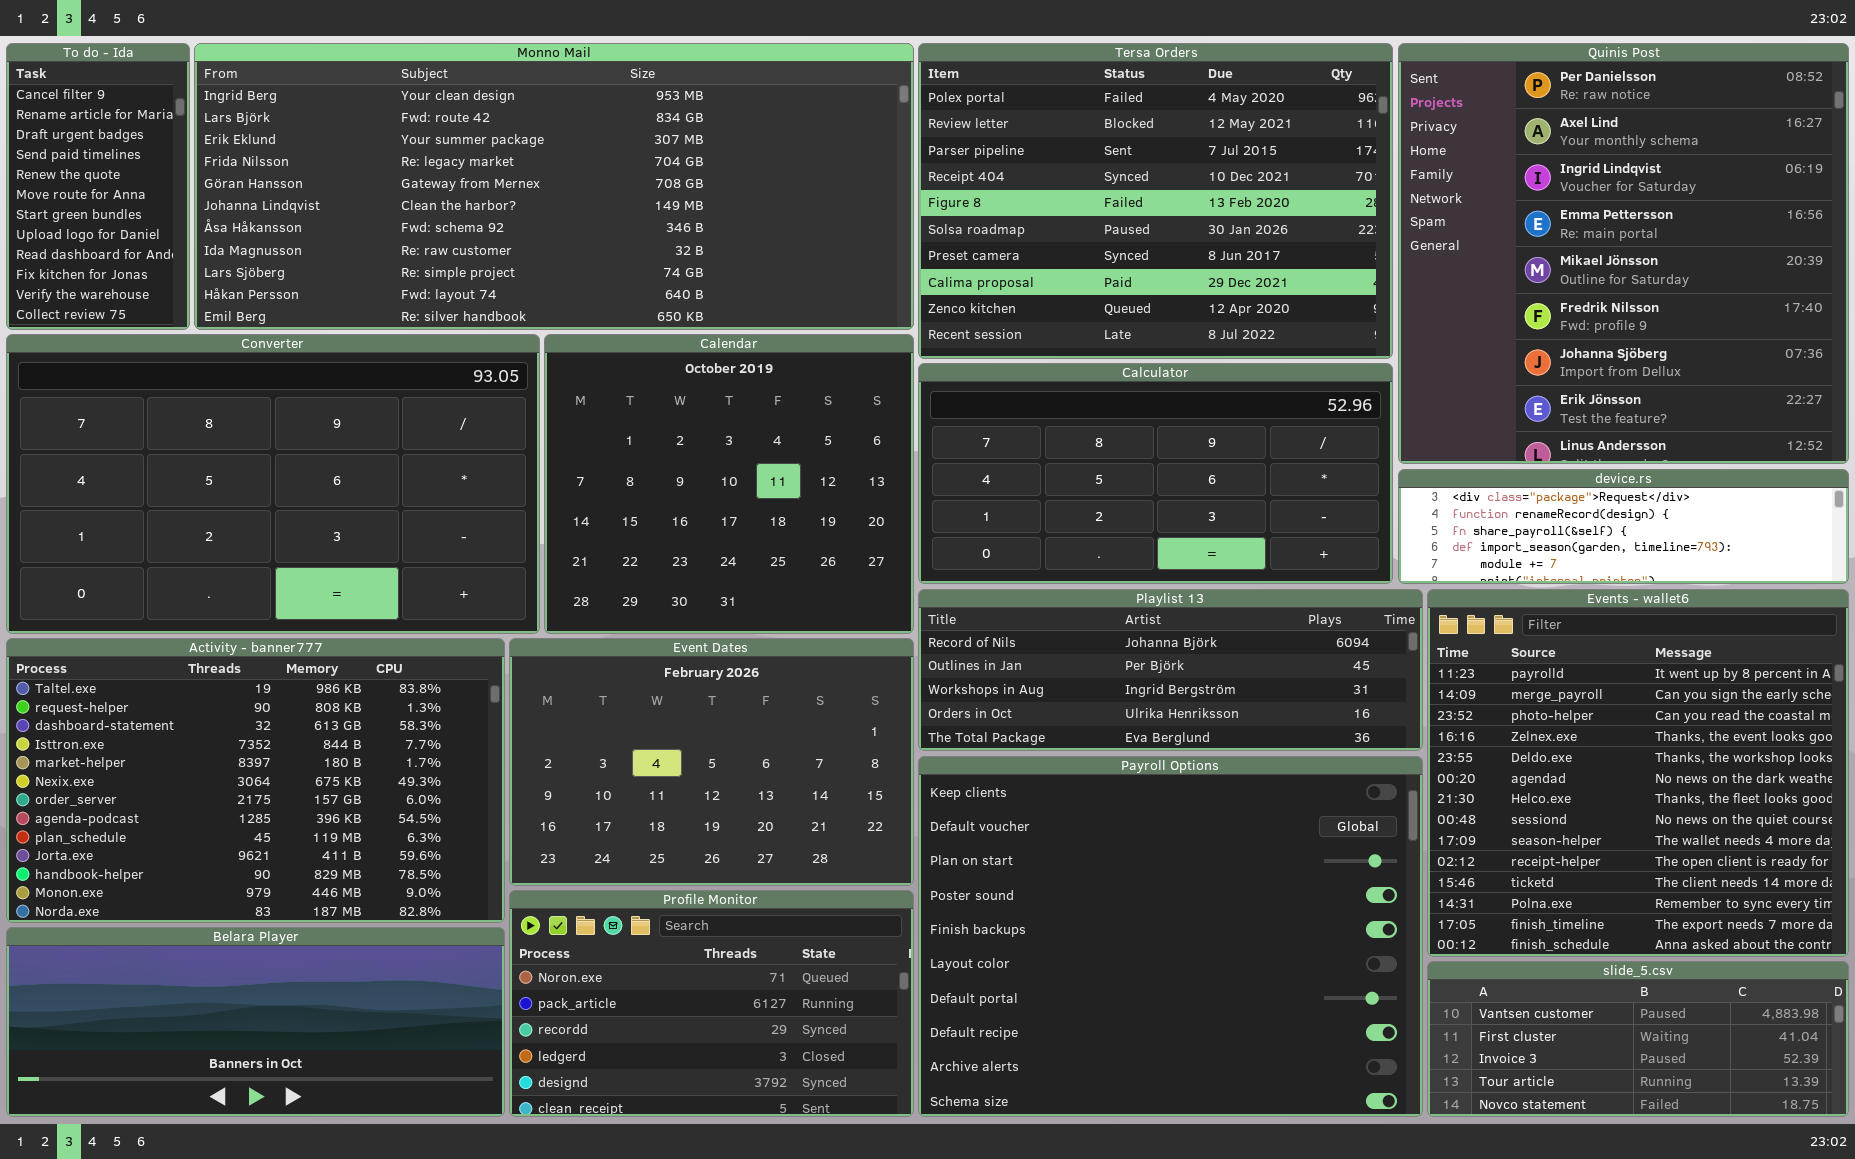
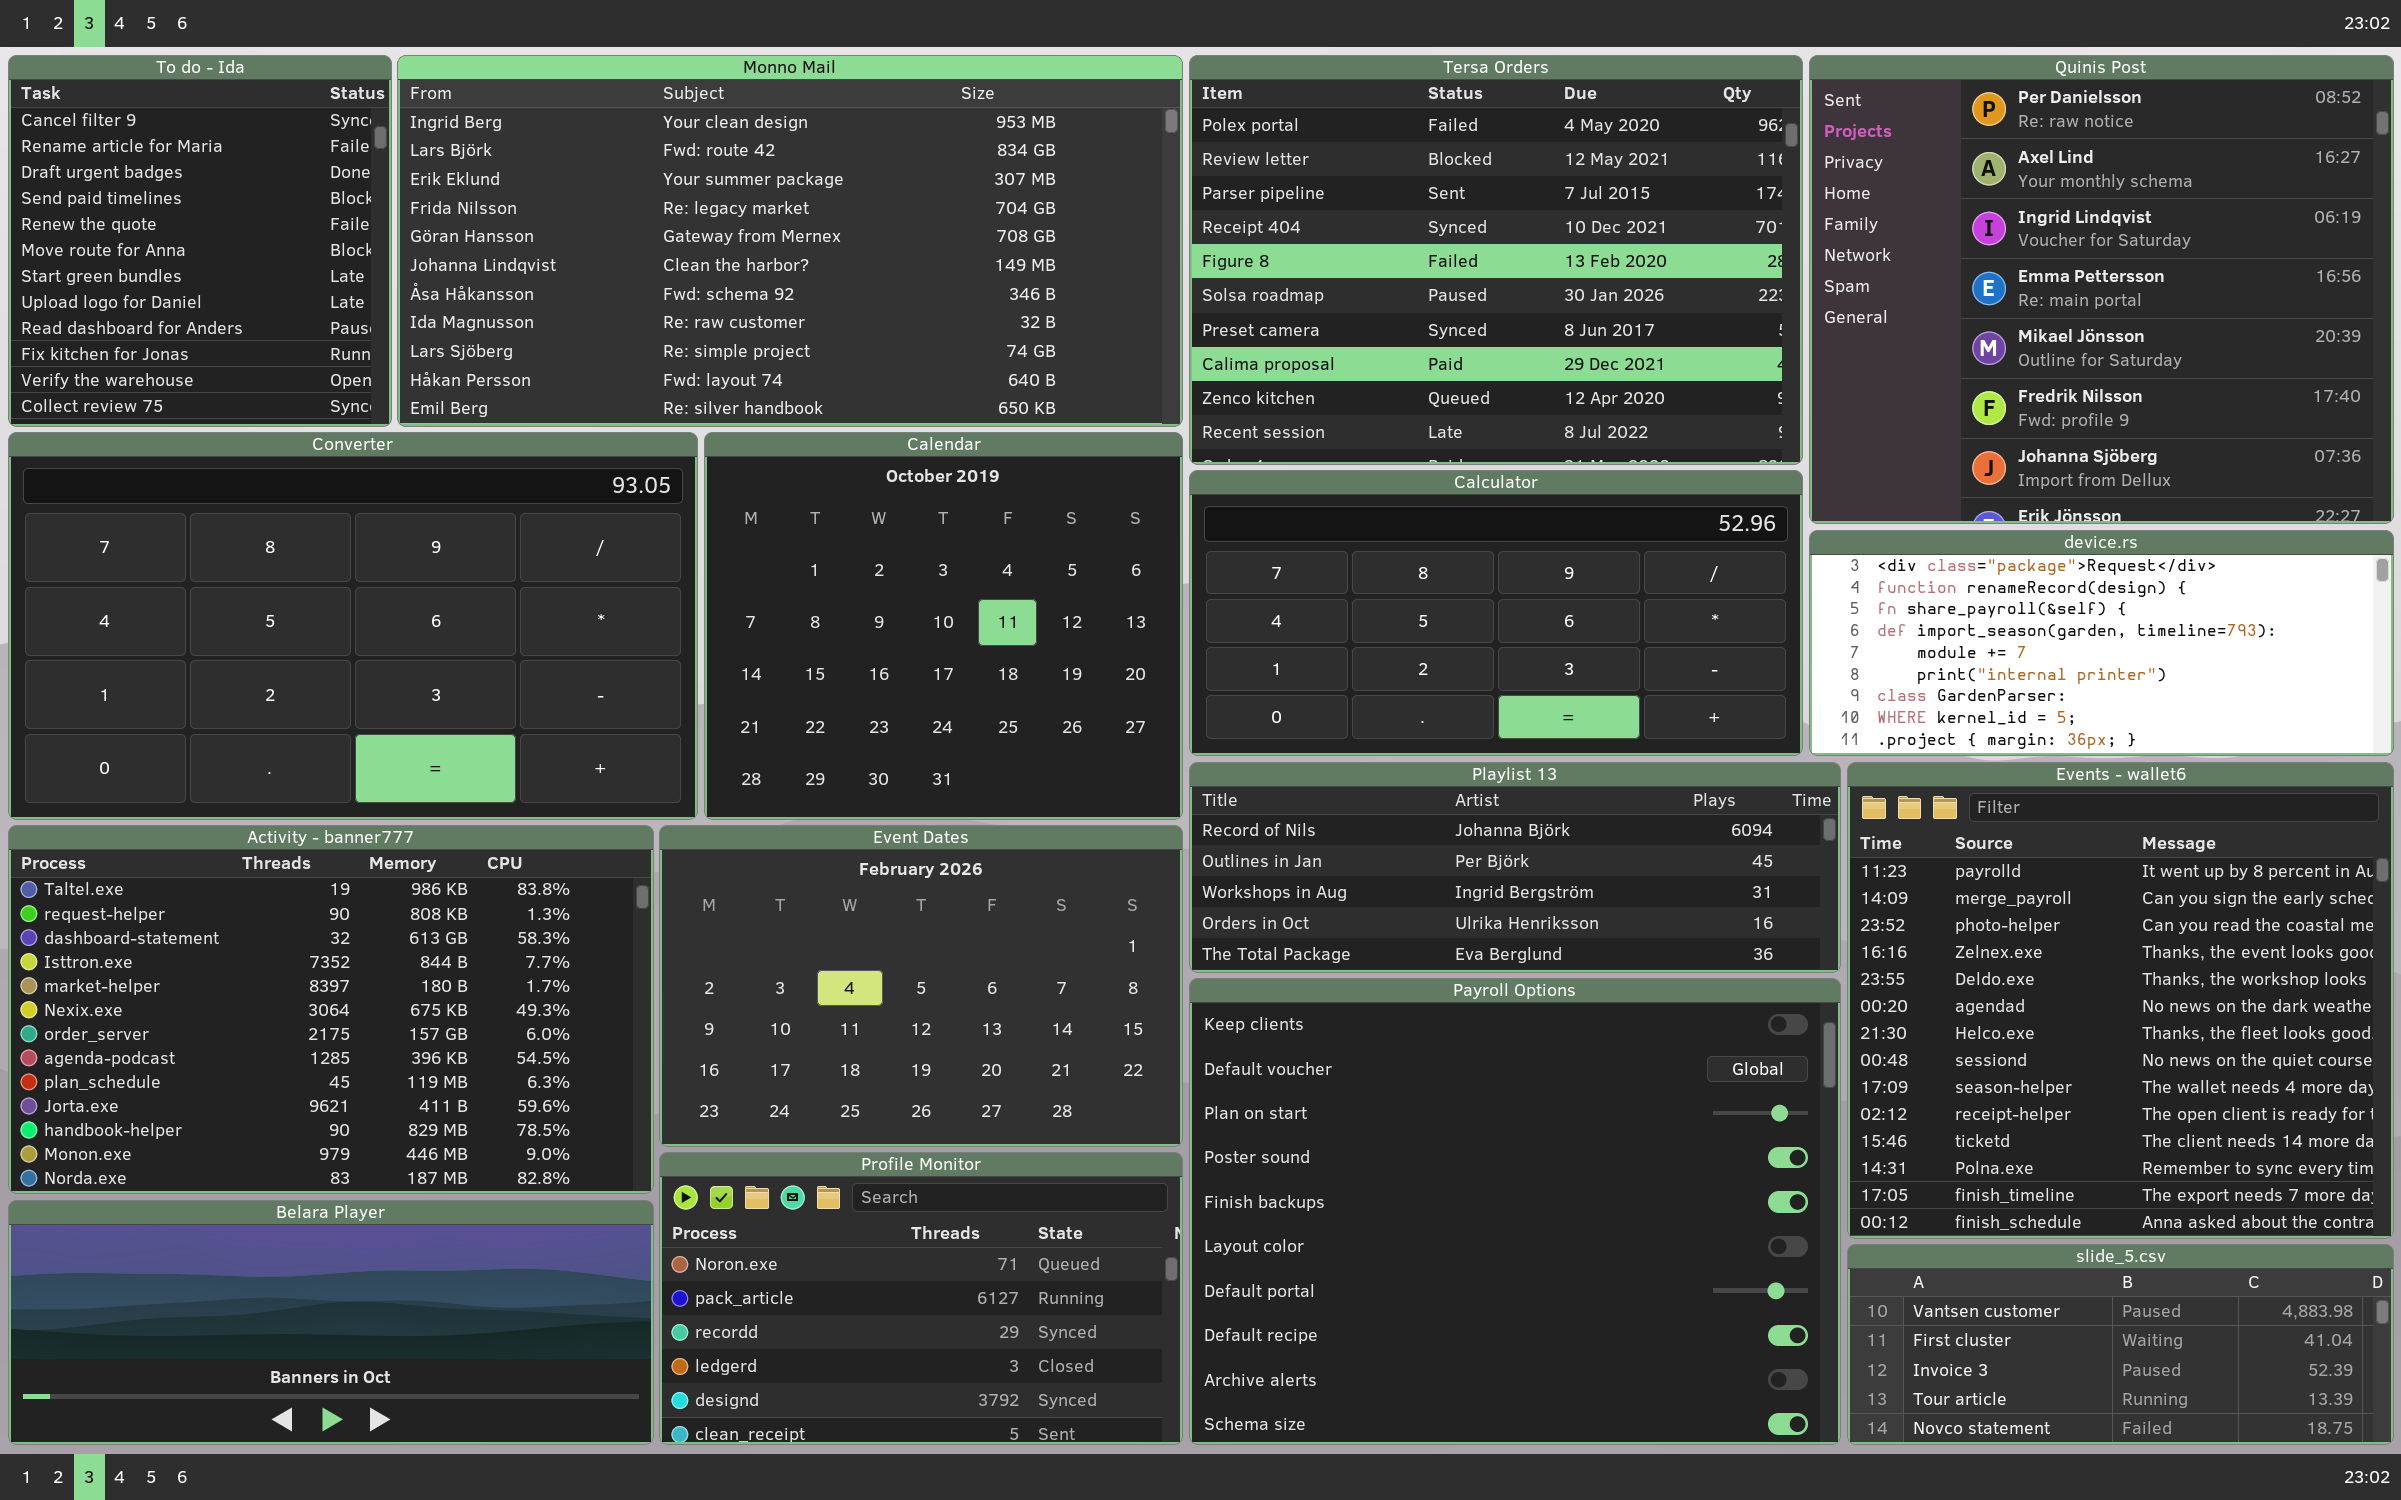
To do - Ida: [6,43,190,330] -> [8,55,392,427], resized
Monno Mail: [194,43,914,330] -> [397,55,1183,427], resized
Quinis Post: [1398,43,1849,464] -> [1809,55,2394,524], resized
device.rs: [1398,469,1849,584] -> [1809,530,2394,756], resized

